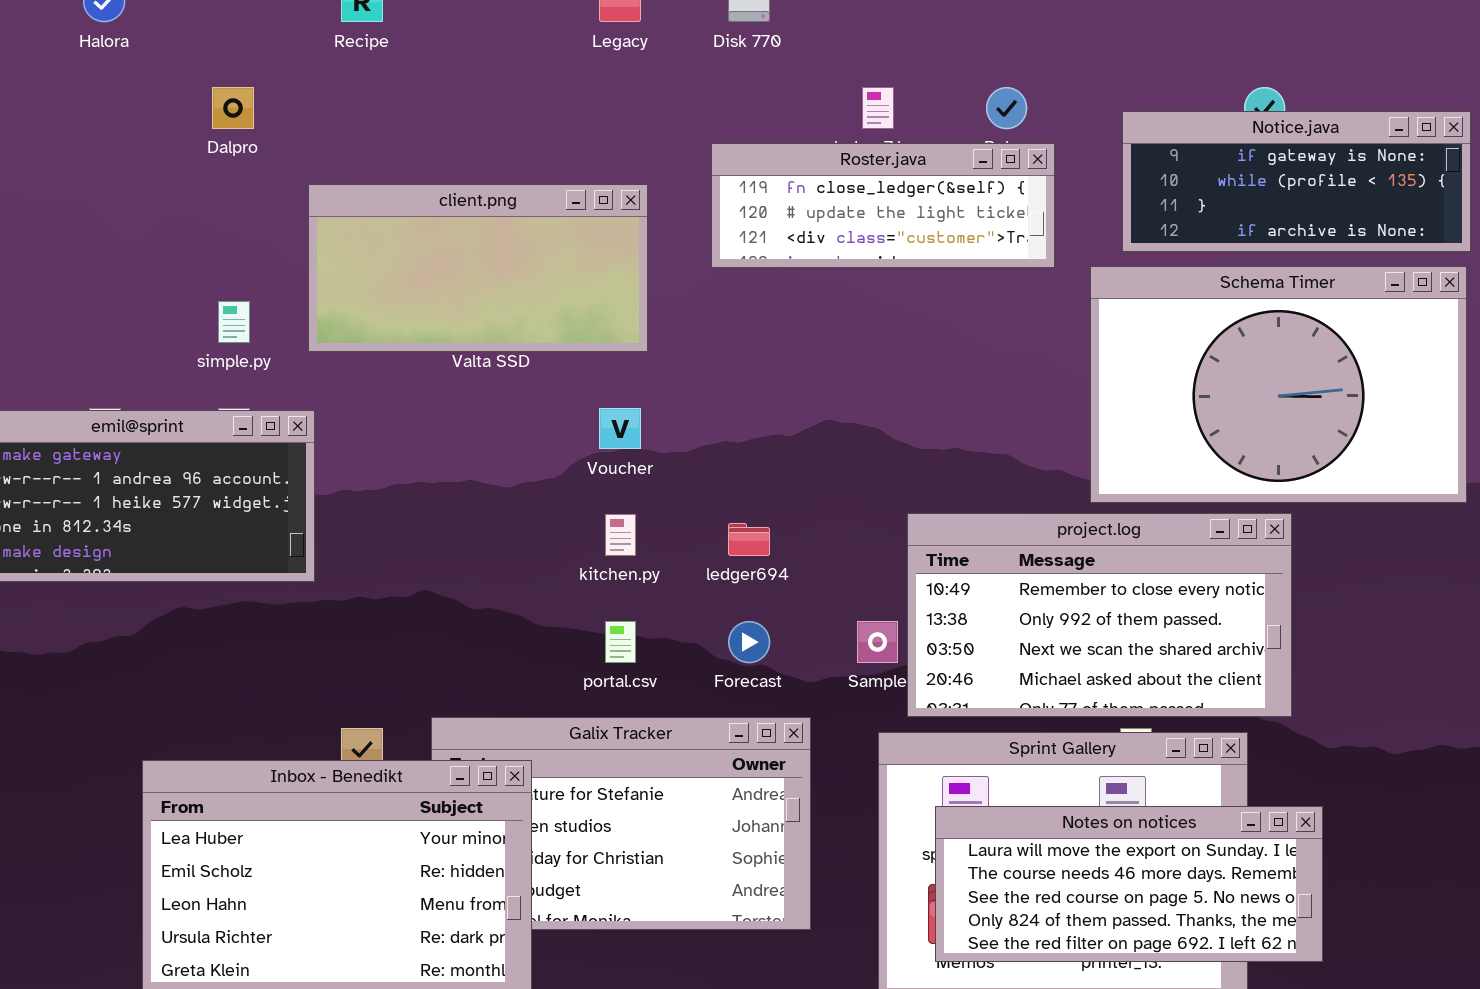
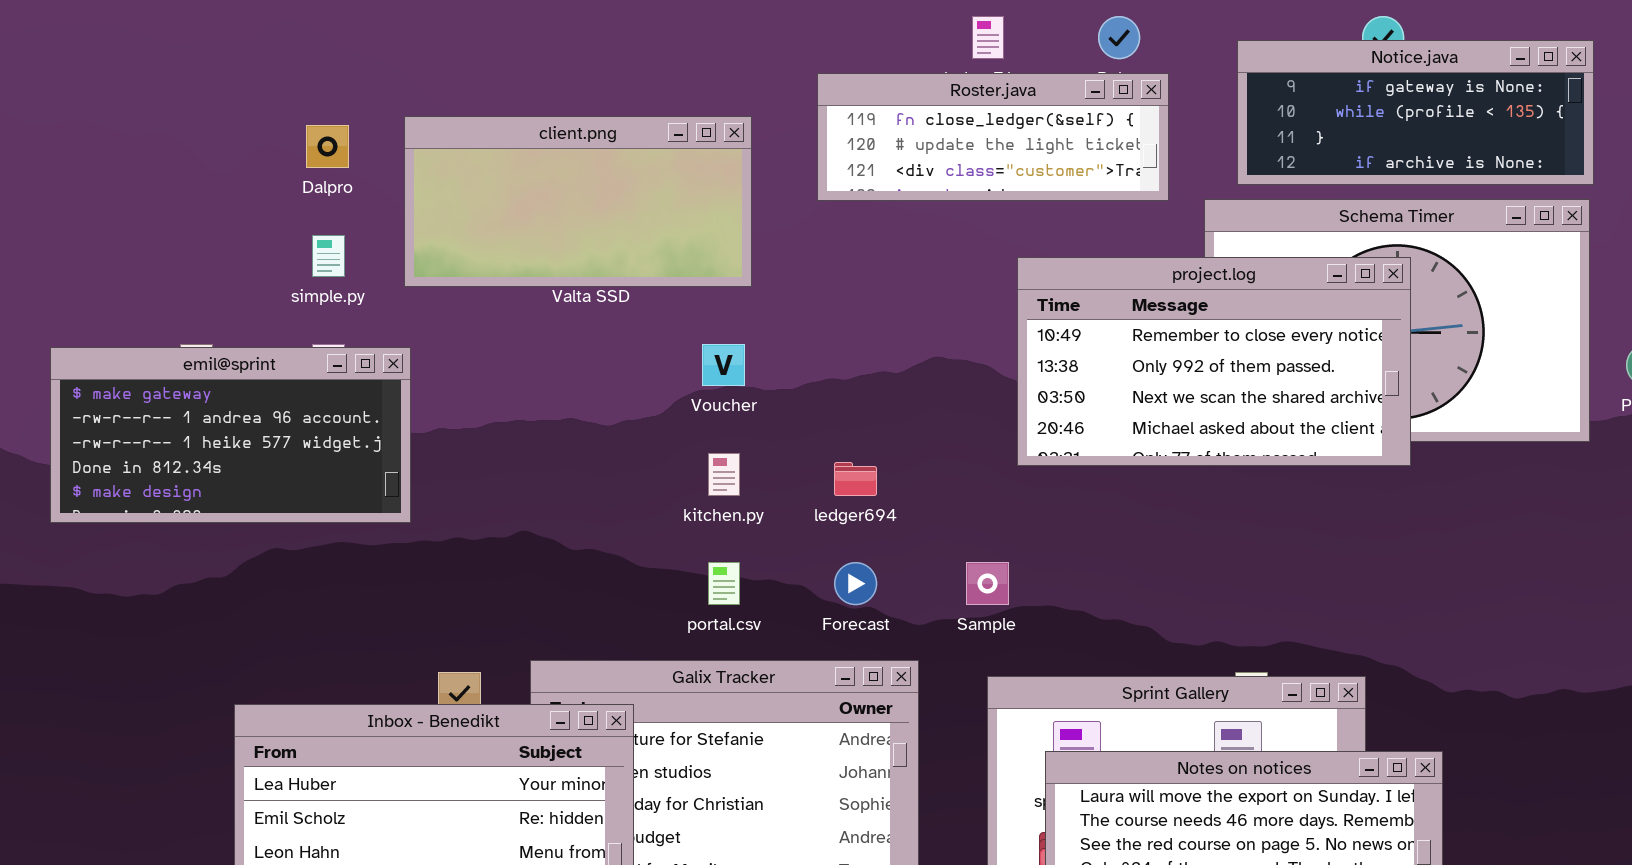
Dalpro: [212,87,254,129] -> [306,125,349,168], moved
project.log: [907,513,1292,717] -> [1017,257,1411,466], moved

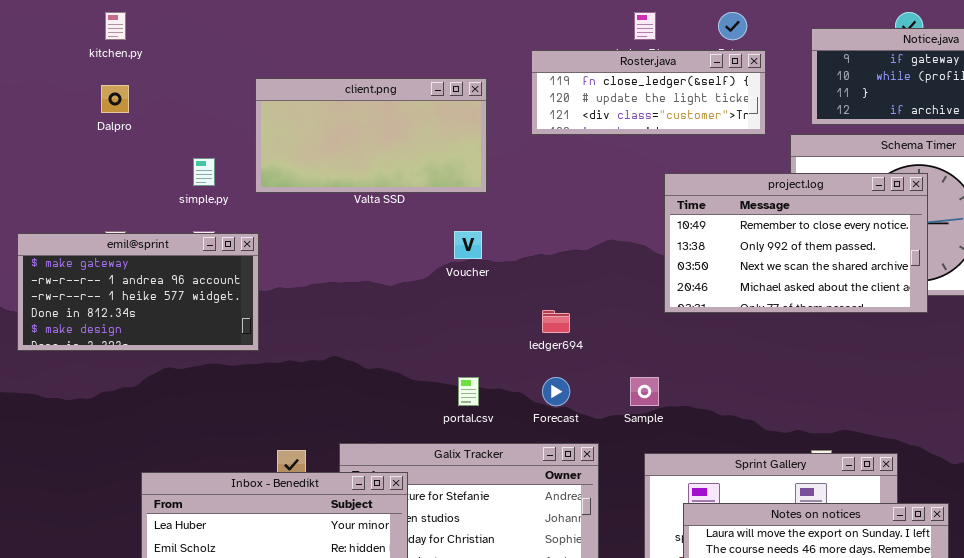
Dalpro: [306,125,349,168] -> [101,85,129,113], moved
kitchen.py: [708,453,740,496] -> [105,12,126,40], moved

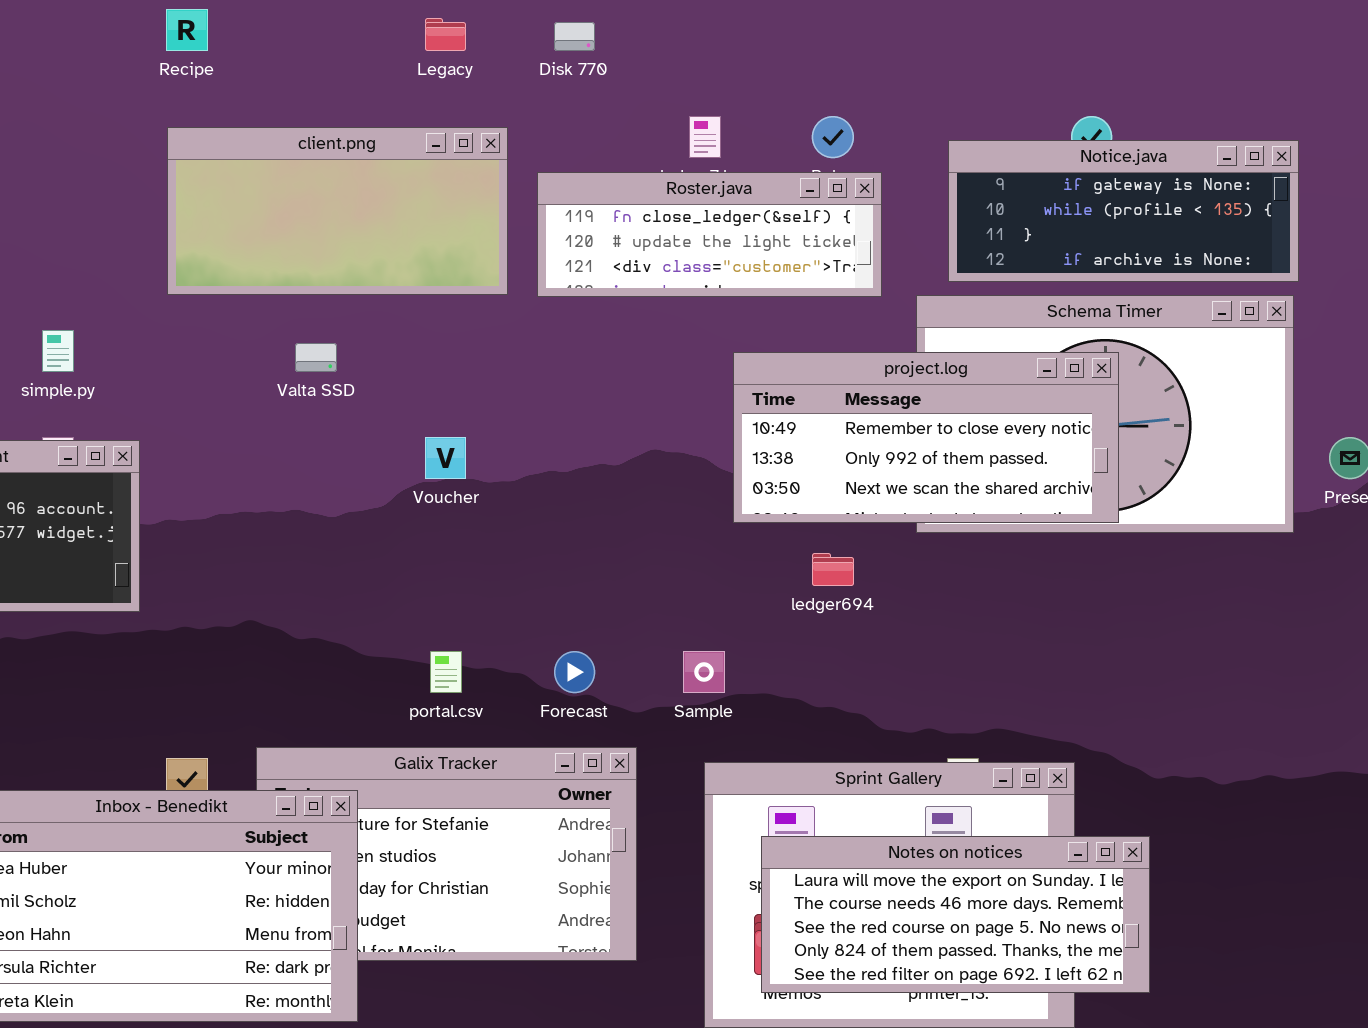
client.png: [255,78,487,193] -> [167,127,508,295], moved
project.log: [664,173,928,313] -> [733,352,1119,523], resized
ledger694: [542,310,570,333] -> [812,553,854,586], moved

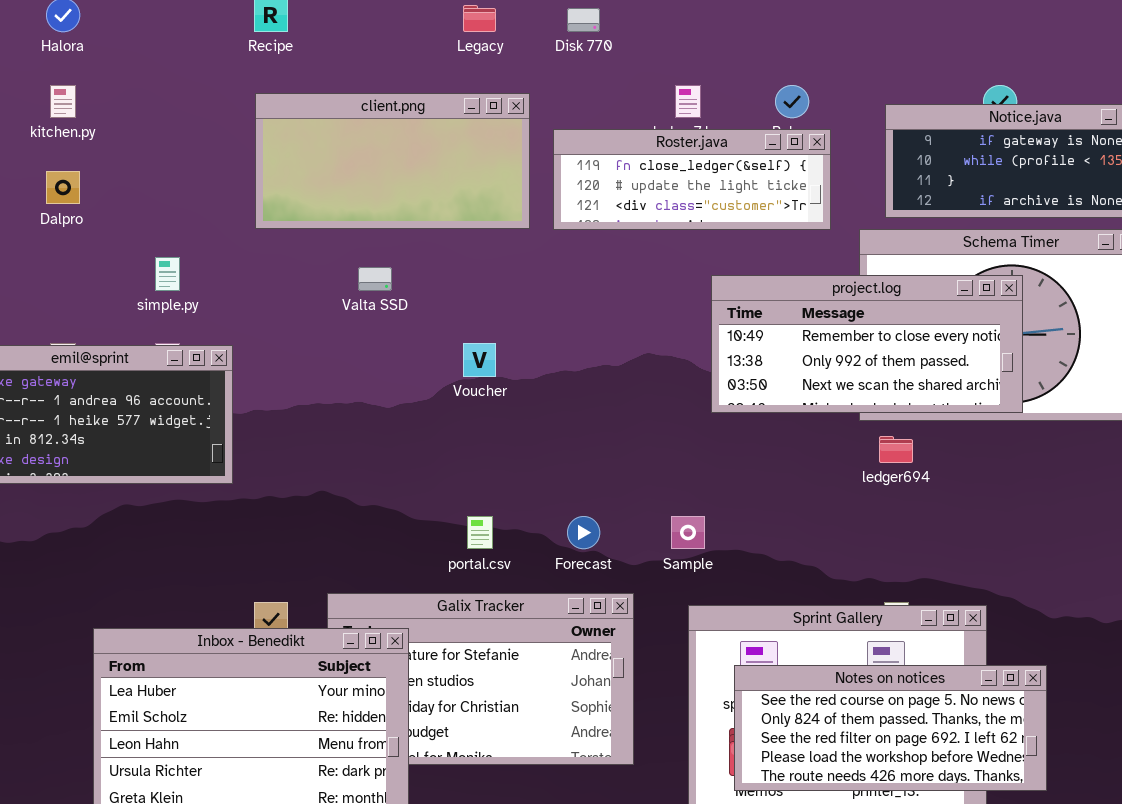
ledger694: [812,553,854,586] -> [879,436,913,463], moved
Notes on notices: [761,836,1150,993] -> [734,665,1047,791], scrolled down 2 rows

